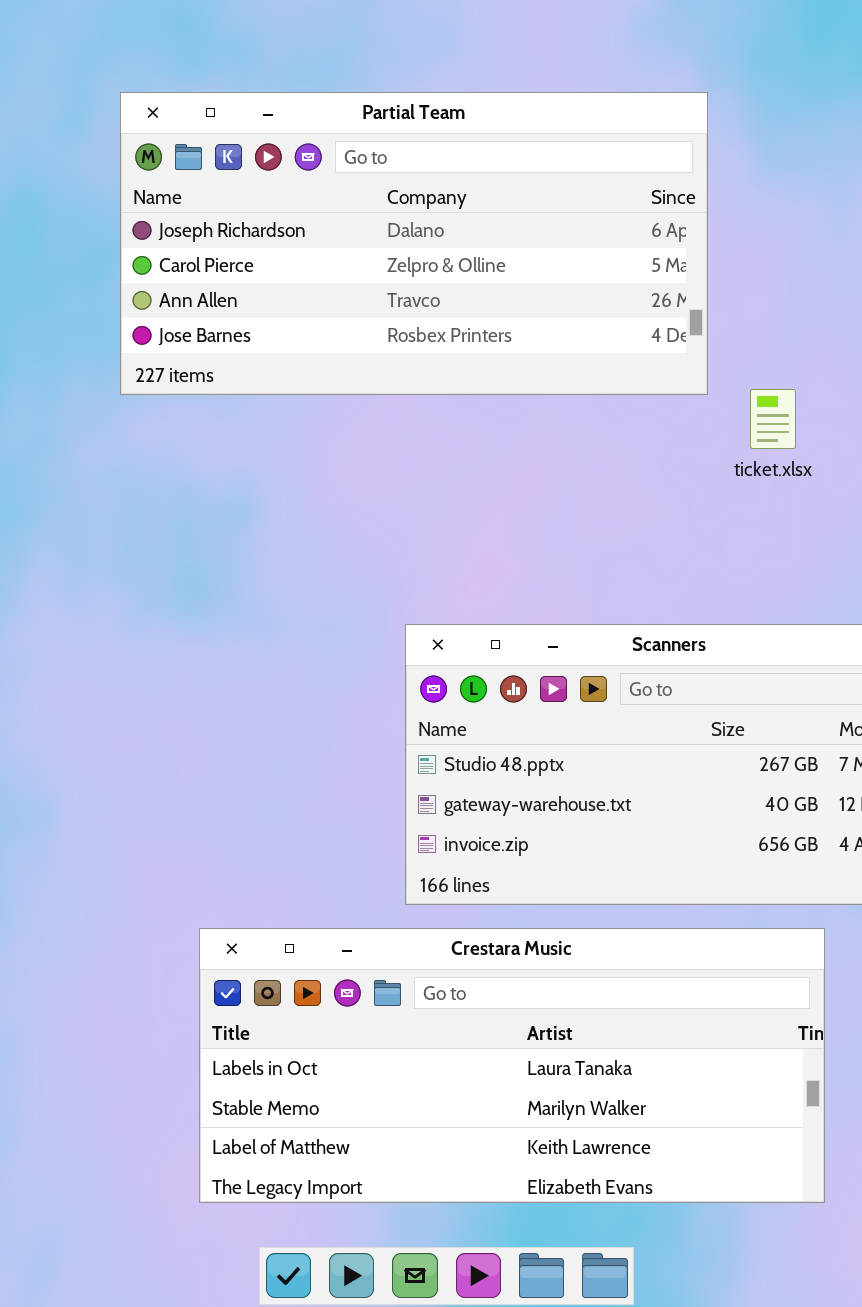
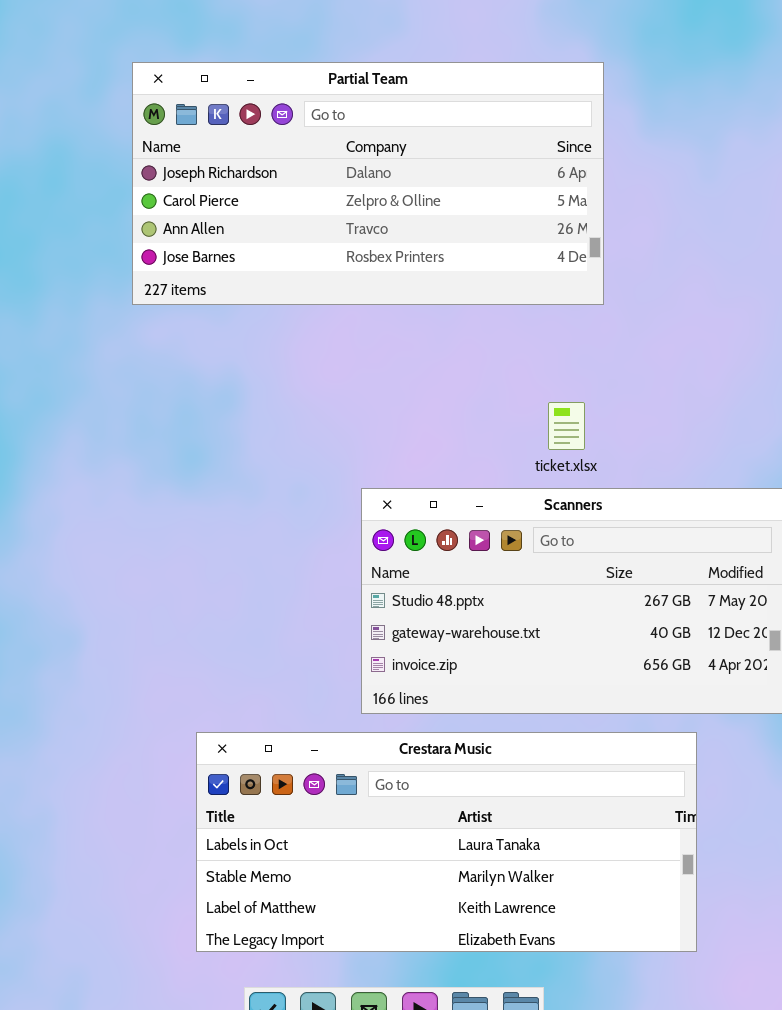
ticket.xlsx: [750,389,796,449] -> [548,402,585,450], moved

